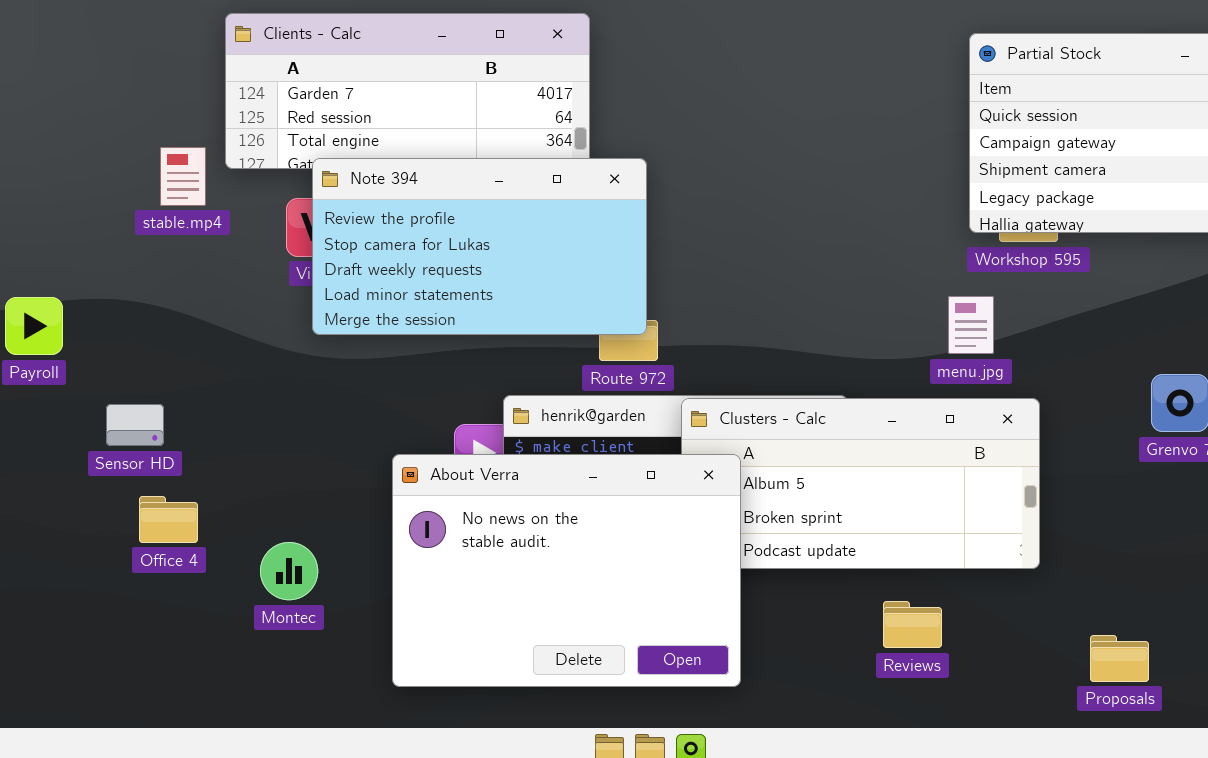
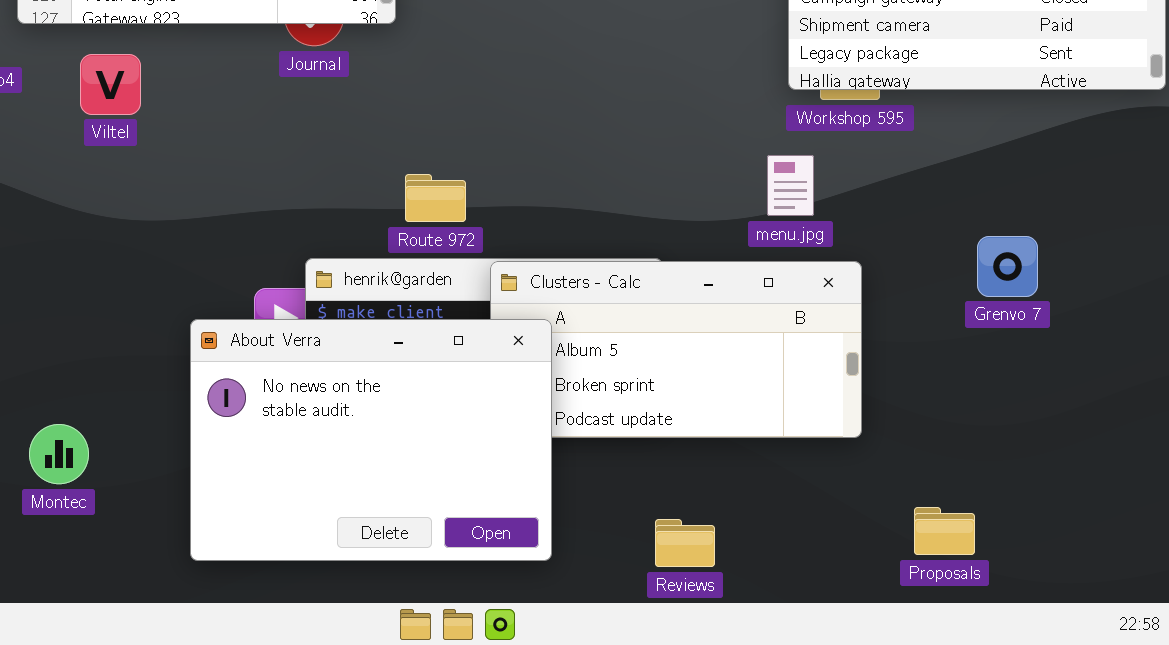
Note 394: [312,158,647,335] -> none, closed
Montec: [260,542,318,600] -> [29,424,89,484], moved
Reviews: [883,601,942,648] -> [655,519,715,567], moved

